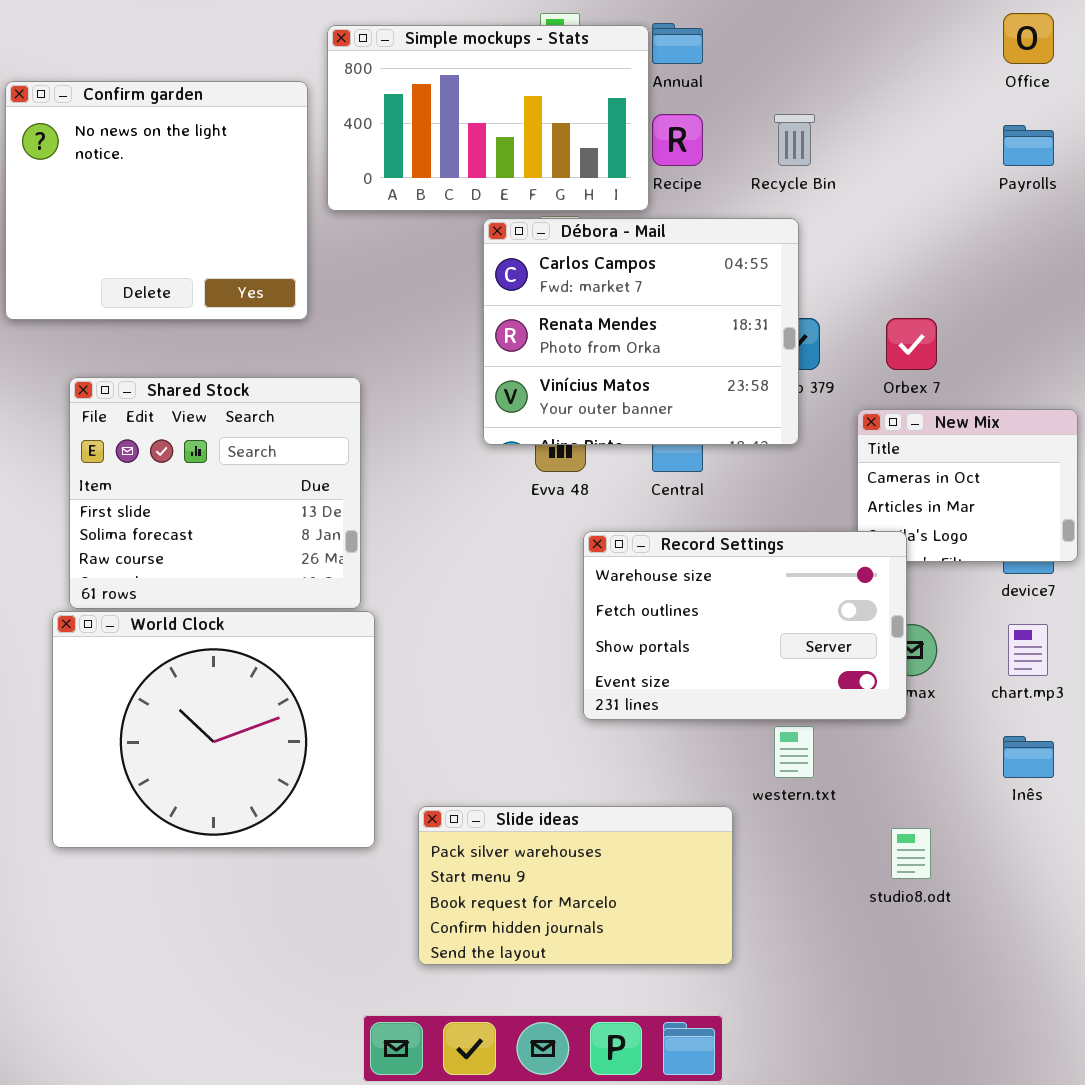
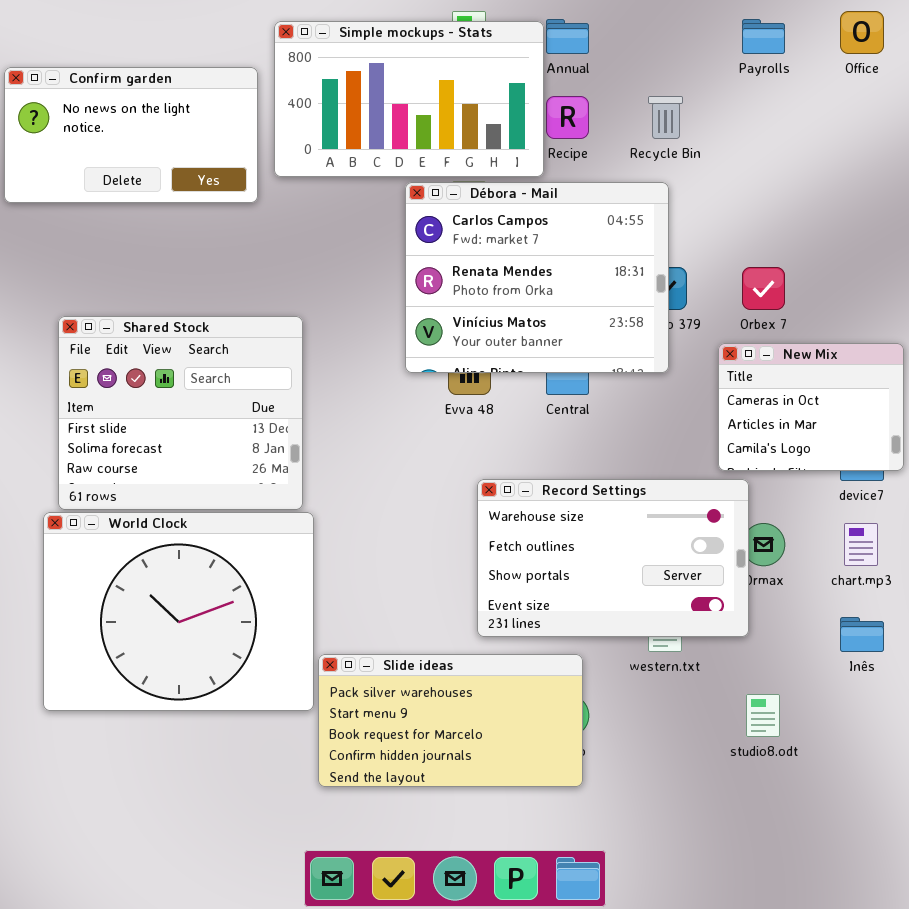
Confirm garden: [5,81,308,320] -> [4,67,258,203], resized
Payrolls: [1003,125,1054,166] -> [742,19,785,54], moved
Record Settings: [583,531,907,720] -> [477,479,749,637], moved
Slide ideas: [418,806,733,965] -> [318,654,583,787], moved

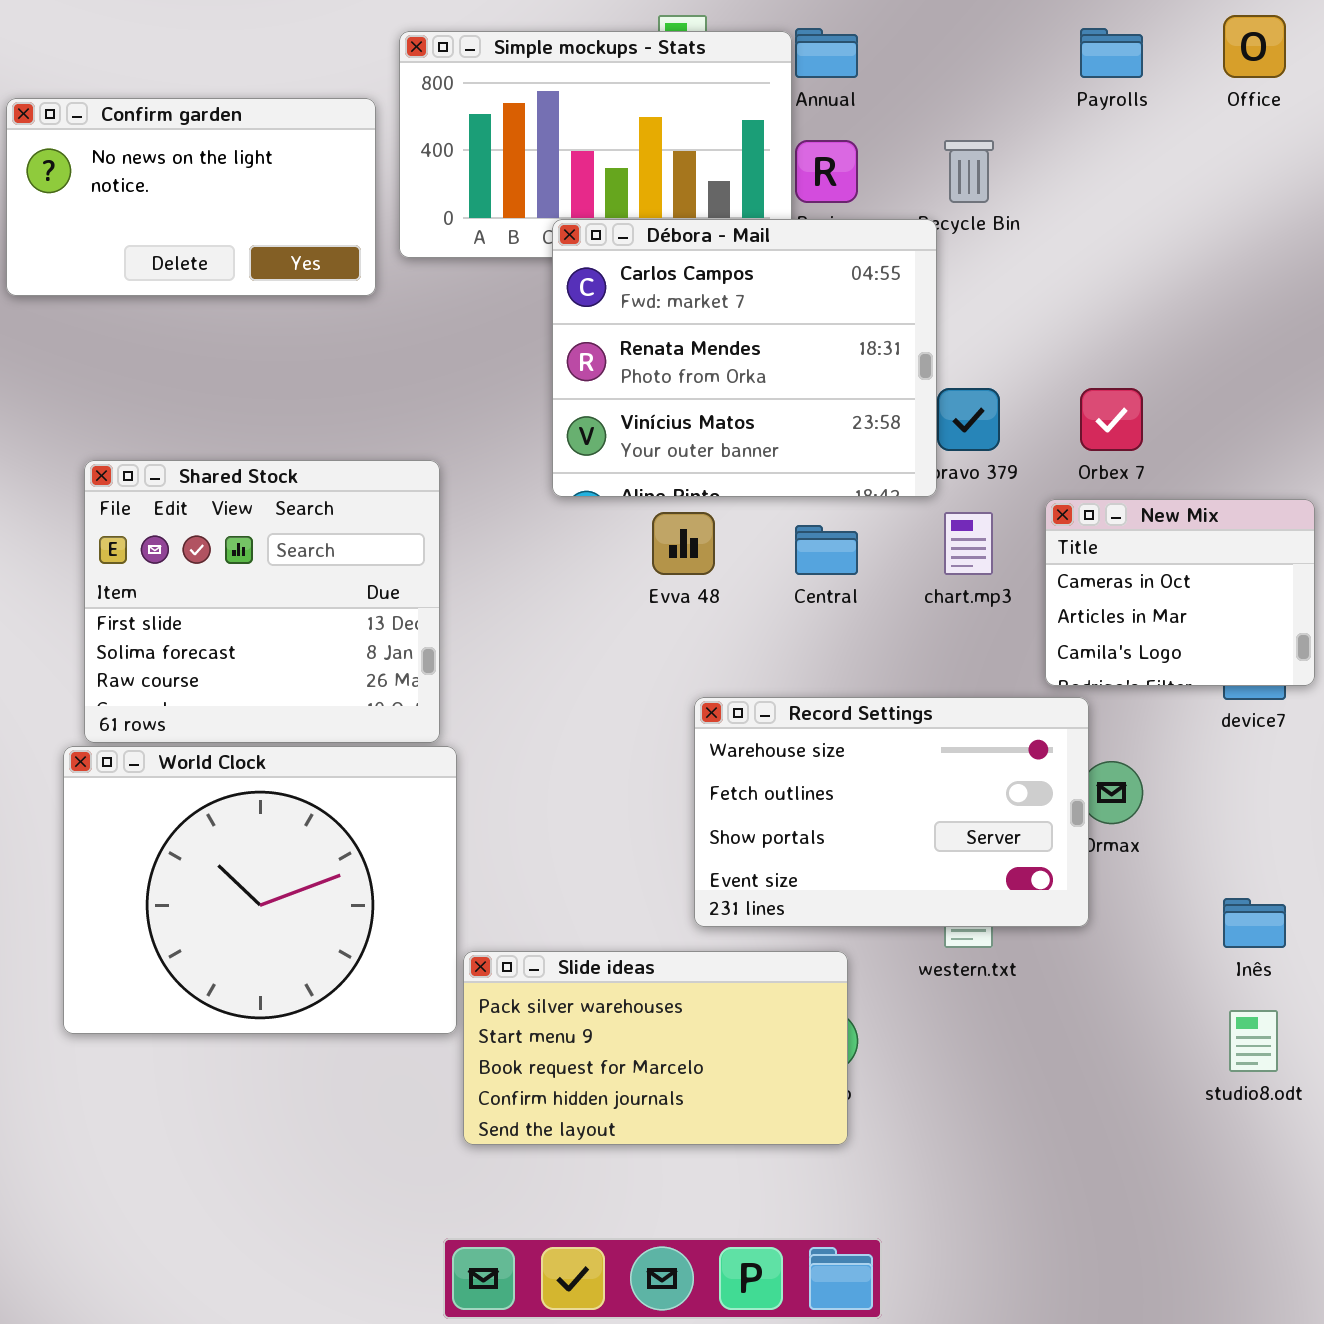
Débora - Mail: [405,182,669,373] -> [552,219,937,497], moved
chart.mp3: [844,523,878,566] -> [944,512,993,575], moved
studio8.odt: [746,694,780,737] -> [1229,1010,1278,1072], moved

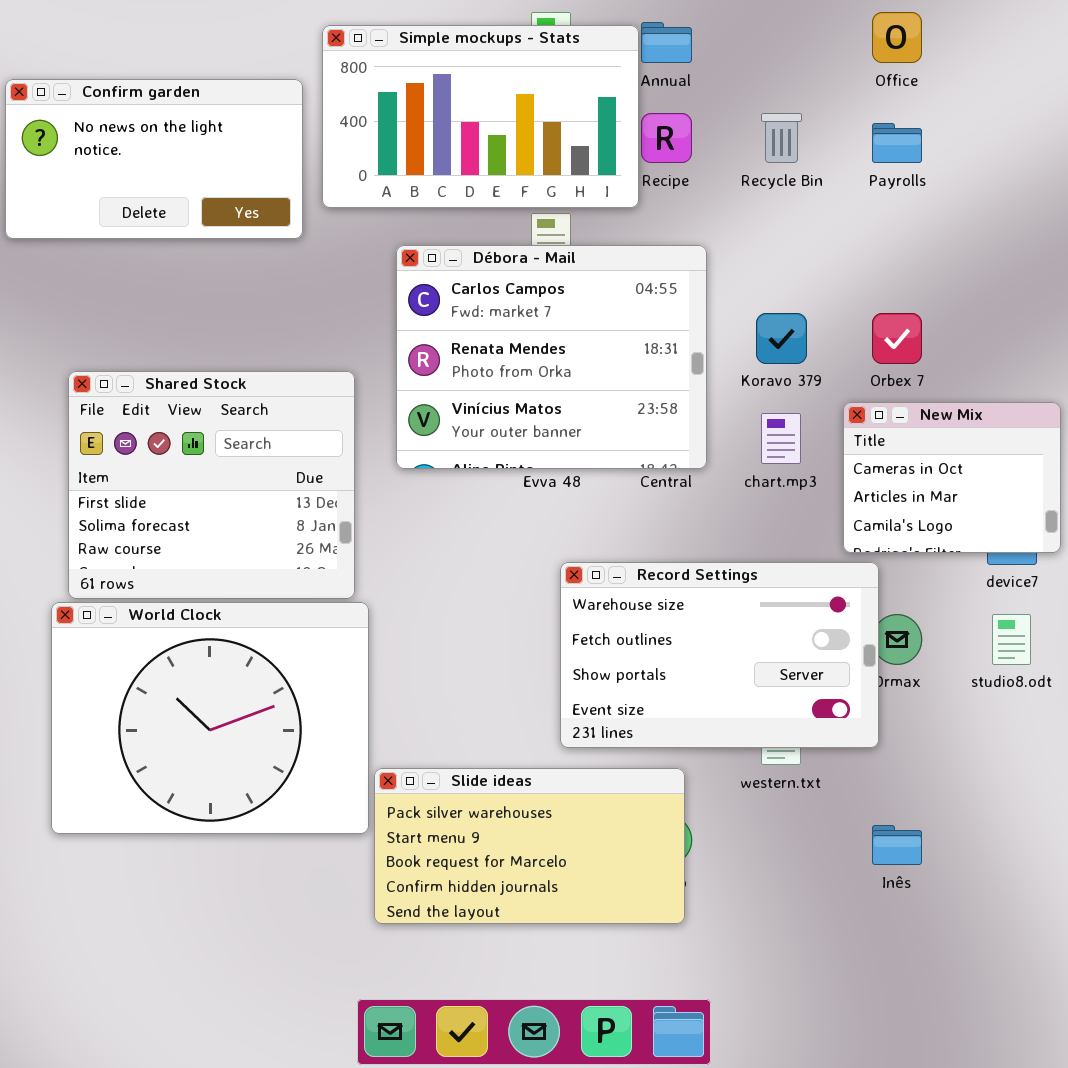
Office: [1223,15,1286,78] -> [872,12,922,63], moved
Payrolls: [1080,28,1143,78] -> [872,123,922,163], moved
Débora - Mail: [552,219,937,497] -> [396,245,707,469], moved
Inês: [1223,898,1286,948] -> [872,825,922,865], moved
studio8.odt: [1229,1010,1278,1072] -> [992,614,1031,665], moved

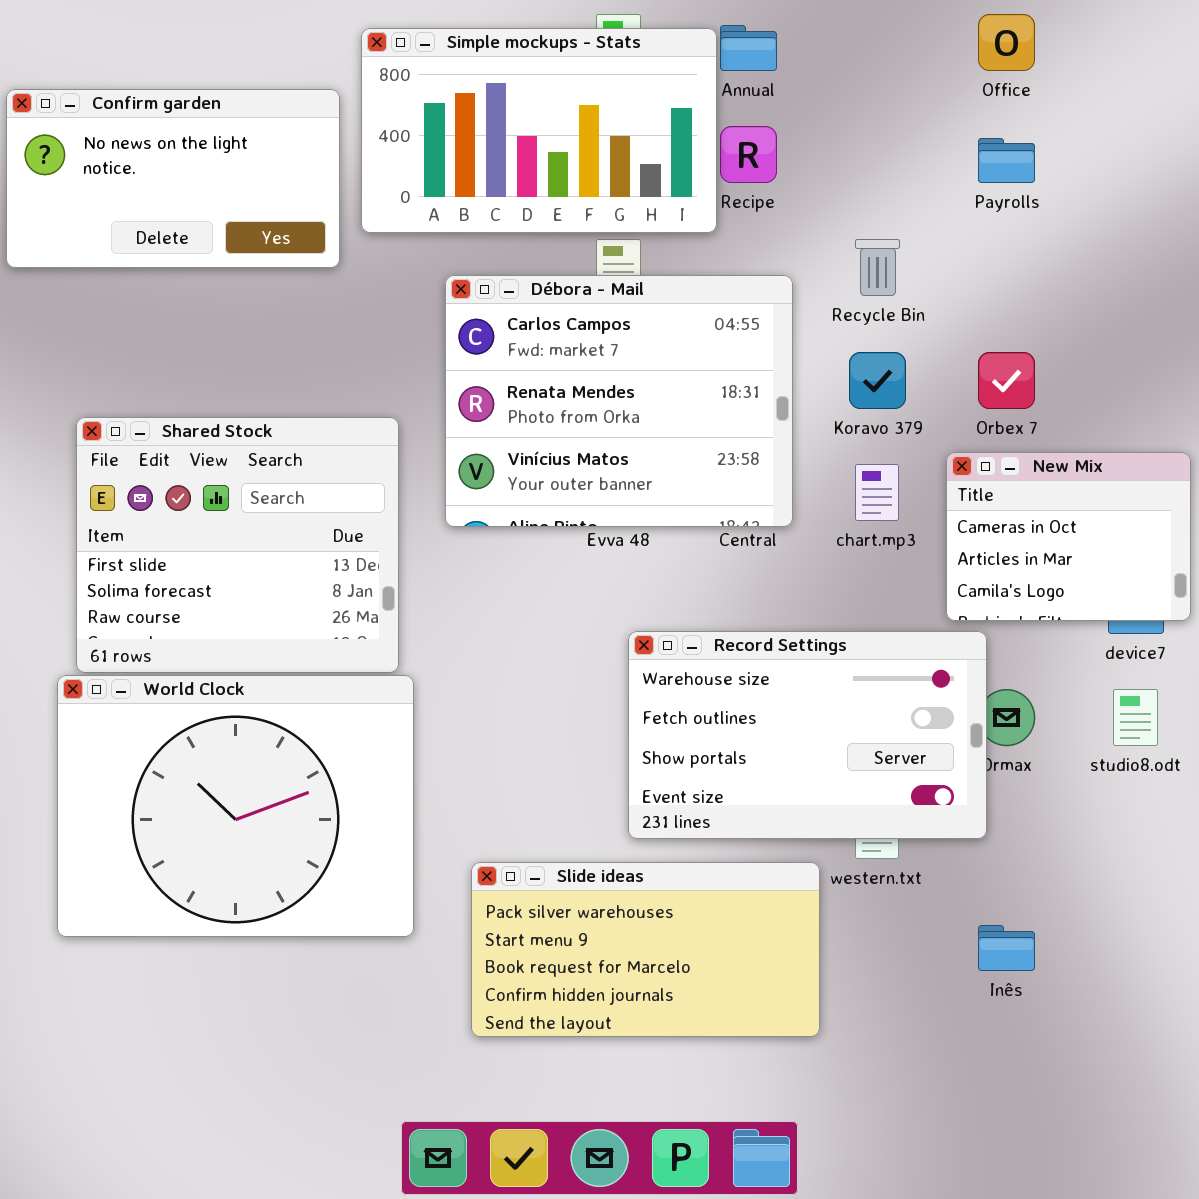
Recycle Bin: [761,113,802,163] -> [855,239,900,296], moved
Slide ideas: [374,768,685,924] -> [471,862,820,1037], moved

